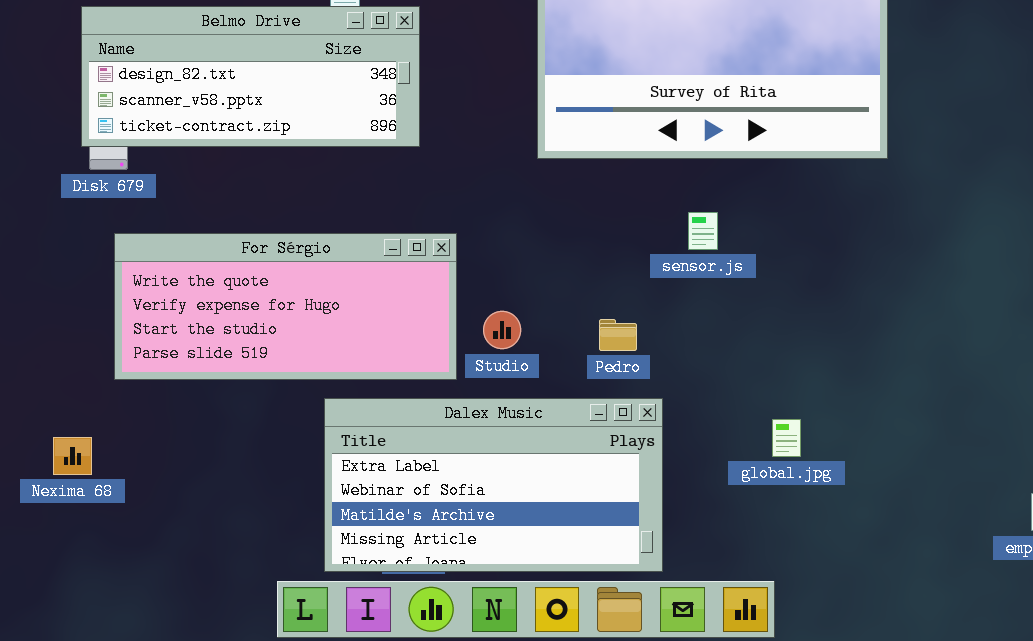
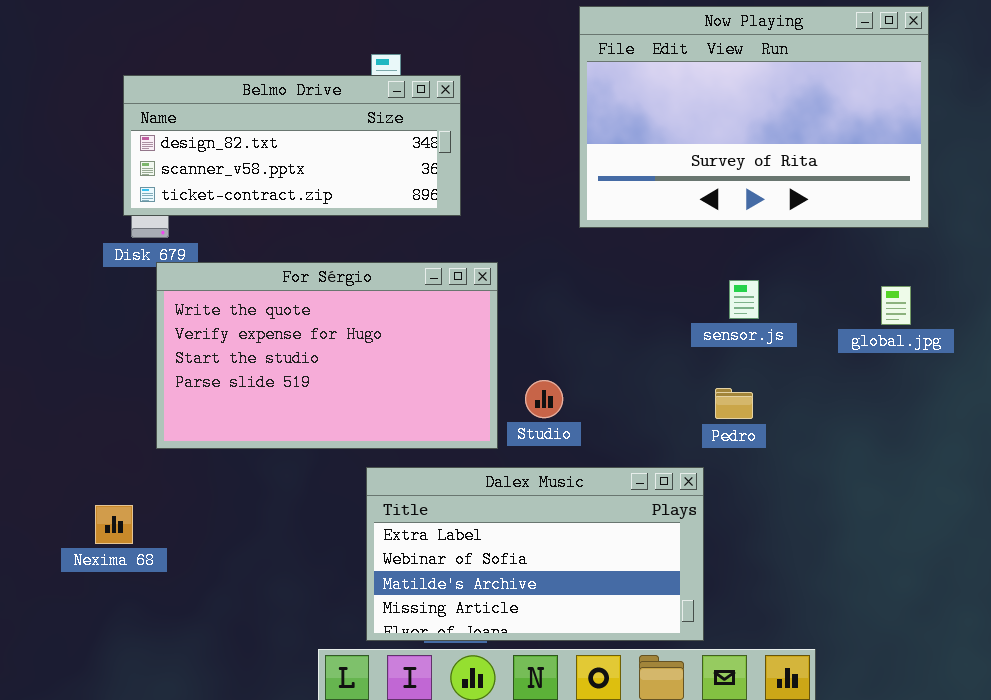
For Sérgio: [114,233,457,380] -> [156,262,498,449], resized
Pedro: [599,319,637,351] -> [715,388,753,419], moved
global.jpg: [772,419,801,457] -> [881,286,911,325], moved

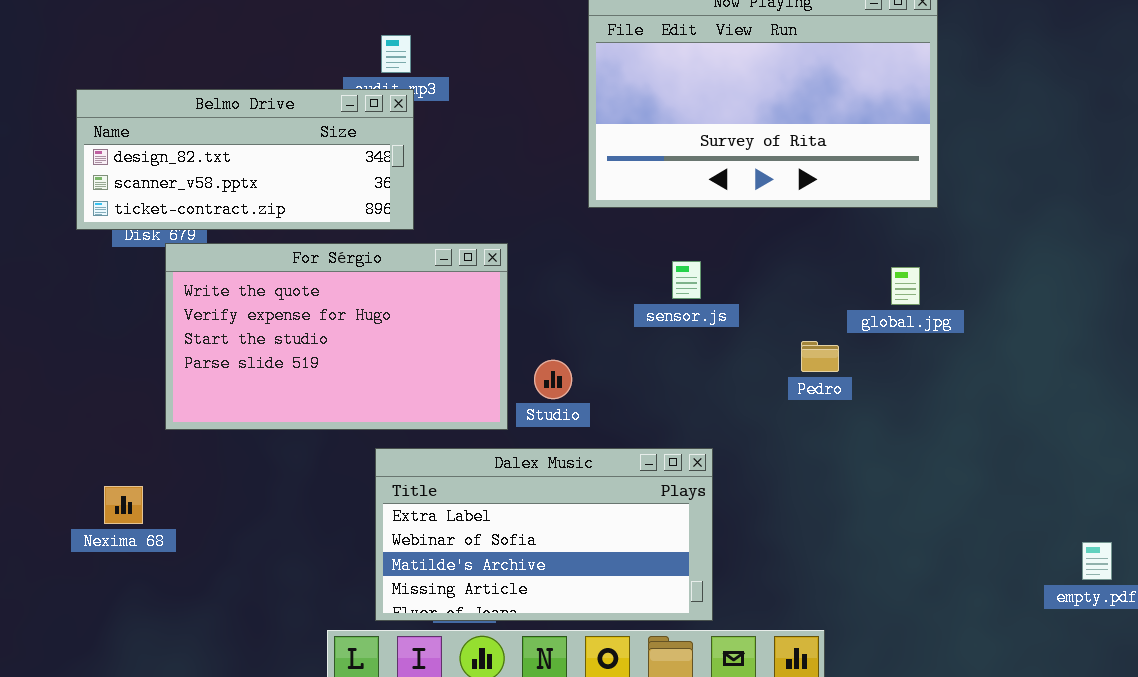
Belmo Drive: [123,75,461,216] -> [76,89,414,230], moved
sensor.js: [729,280,759,319] -> [672,261,701,299], moved
Pedro: [715,388,753,419] -> [801,341,839,372], moved

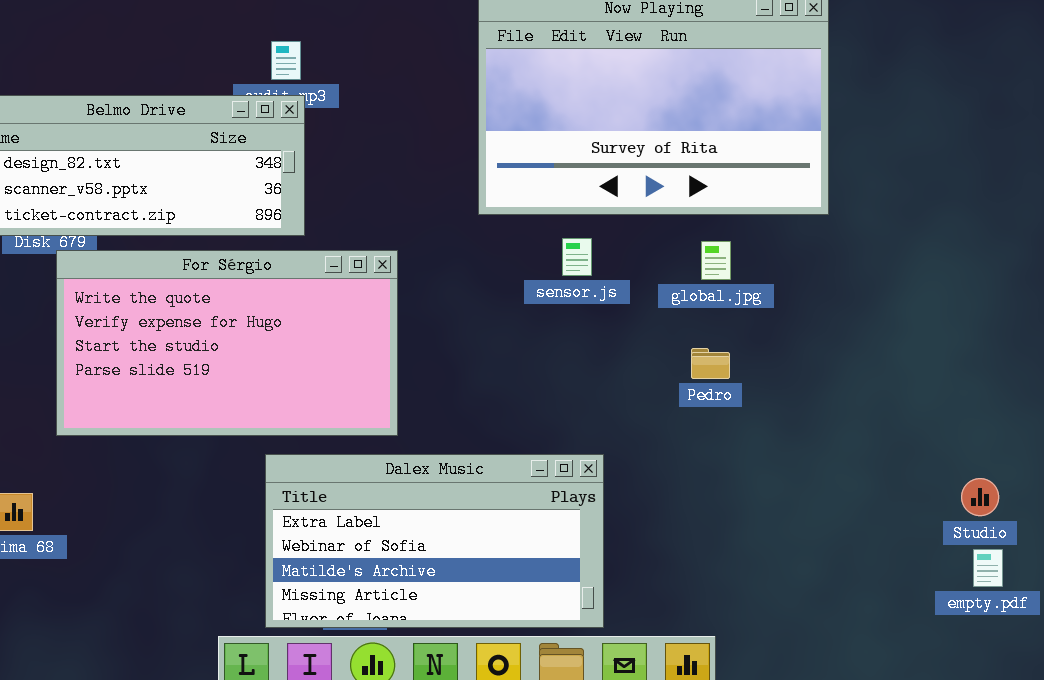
sensor.js: [672,261,701,299] -> [562,238,592,276], moved
global.jpg: [891,267,920,305] -> [701,241,731,280], moved
Studio: [534,360,572,399] -> [961,478,999,516], moved

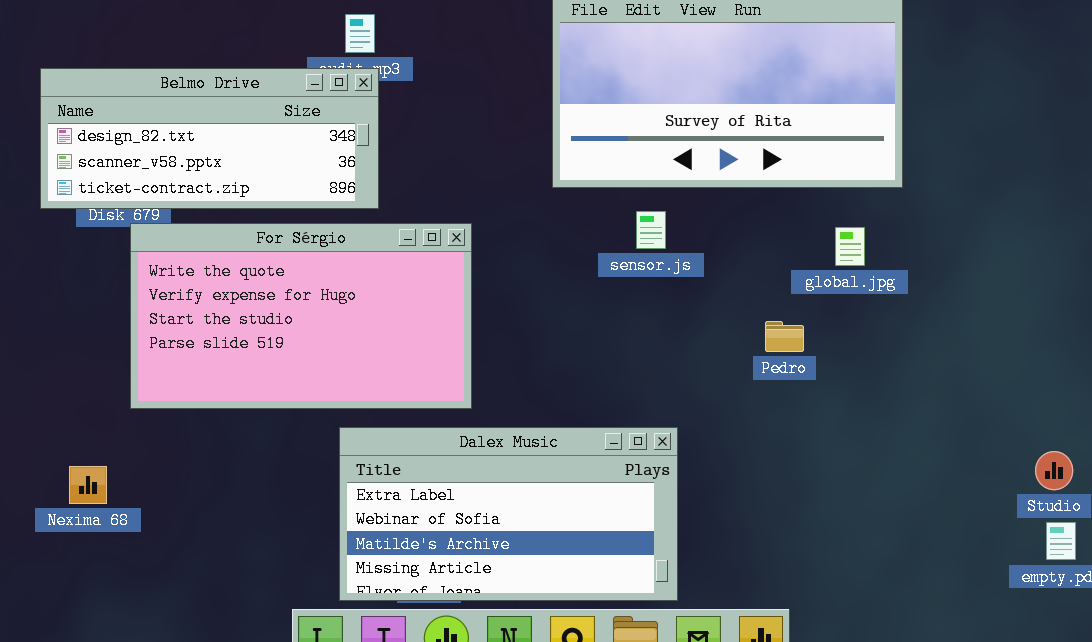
global.jpg: [701,241,731,280] -> [835,227,865,266], moved

